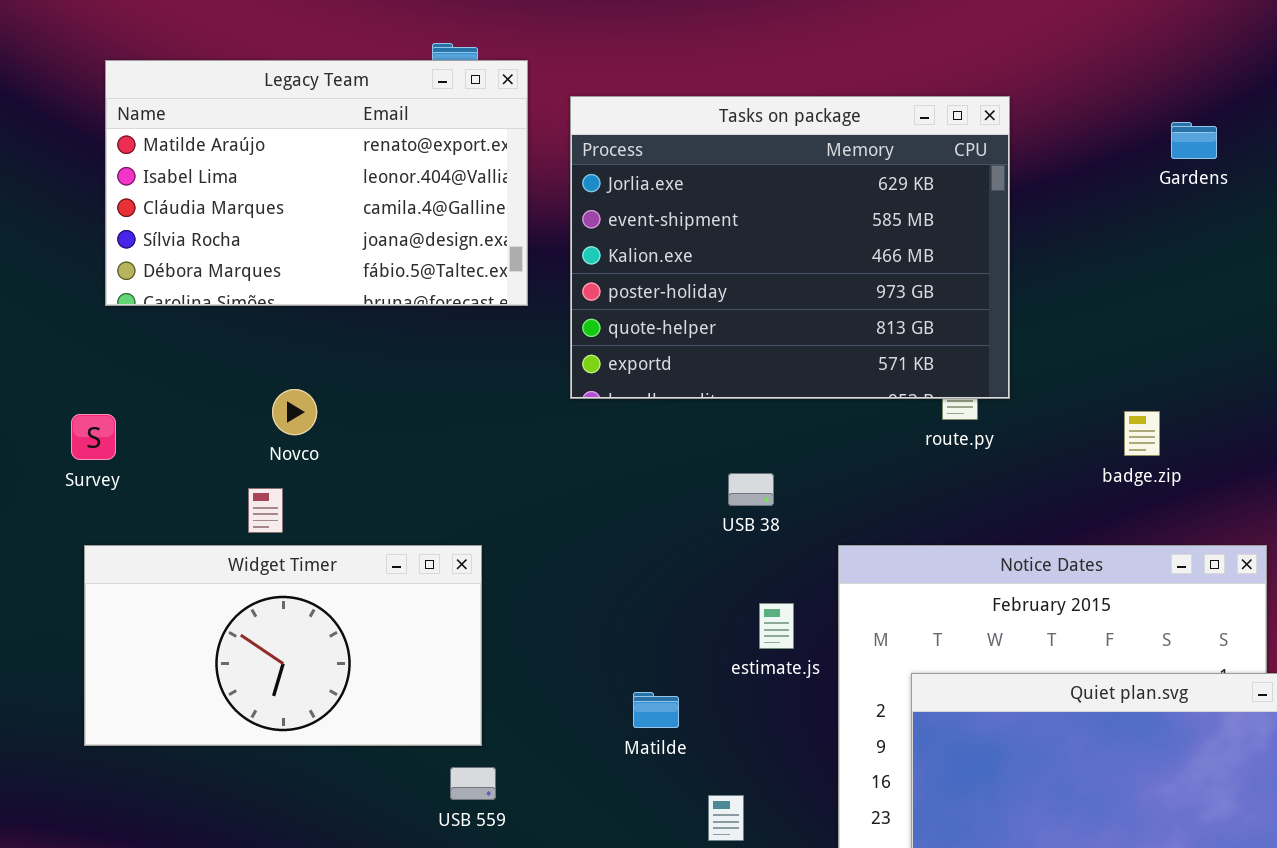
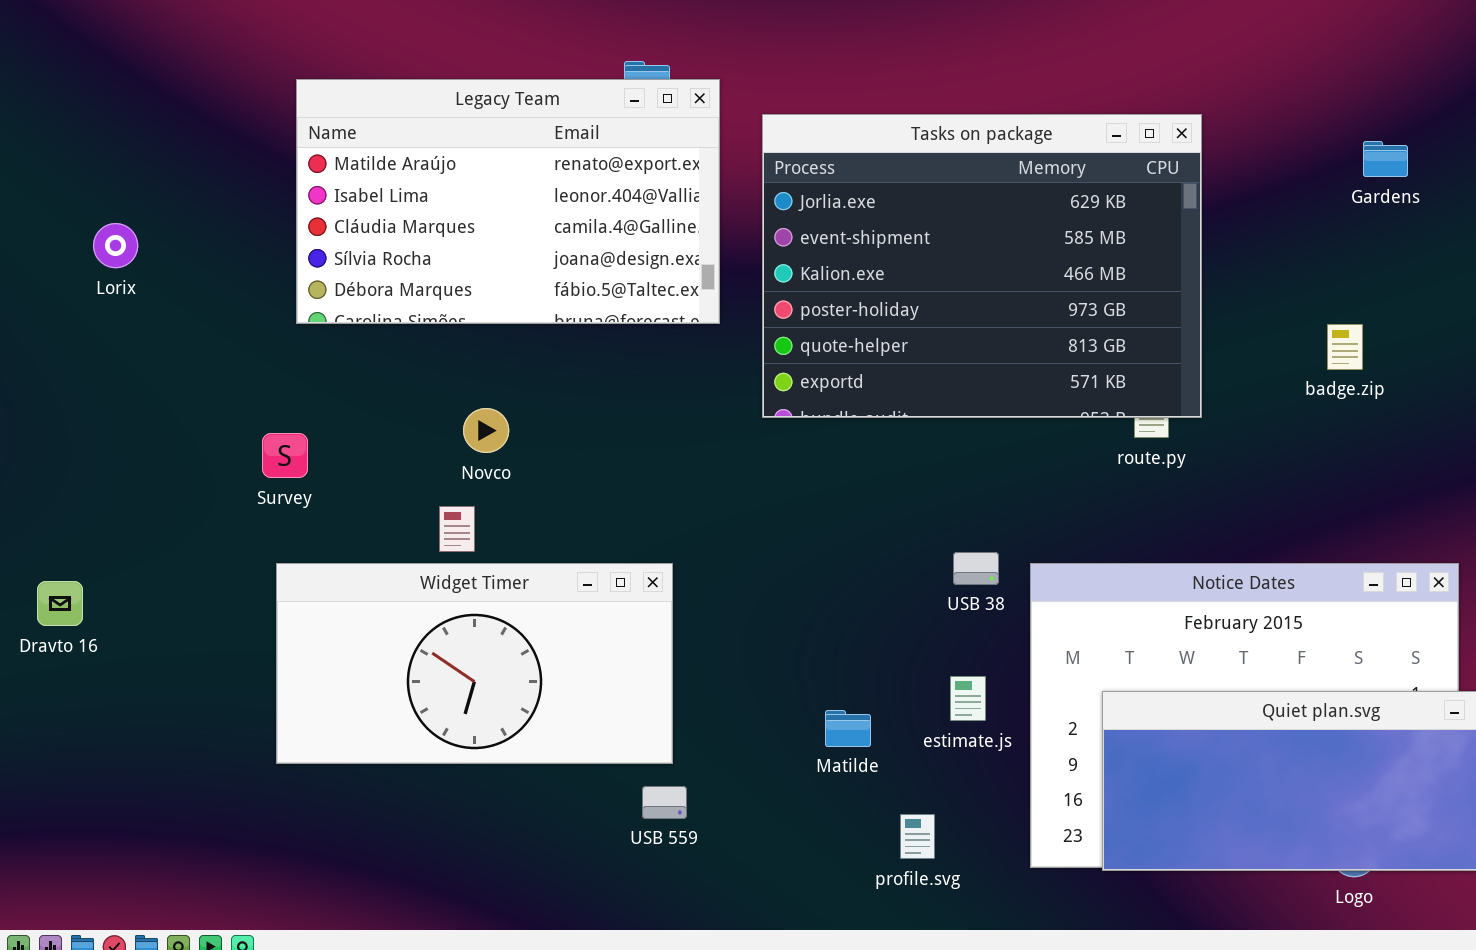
badge.zip: [1124,411,1160,456] -> [1327,324,1363,370], moved
USB 38: [728,473,774,506] -> [953,552,999,585], moved
estimate.js: [759,603,794,649] -> [950,676,986,721], moved

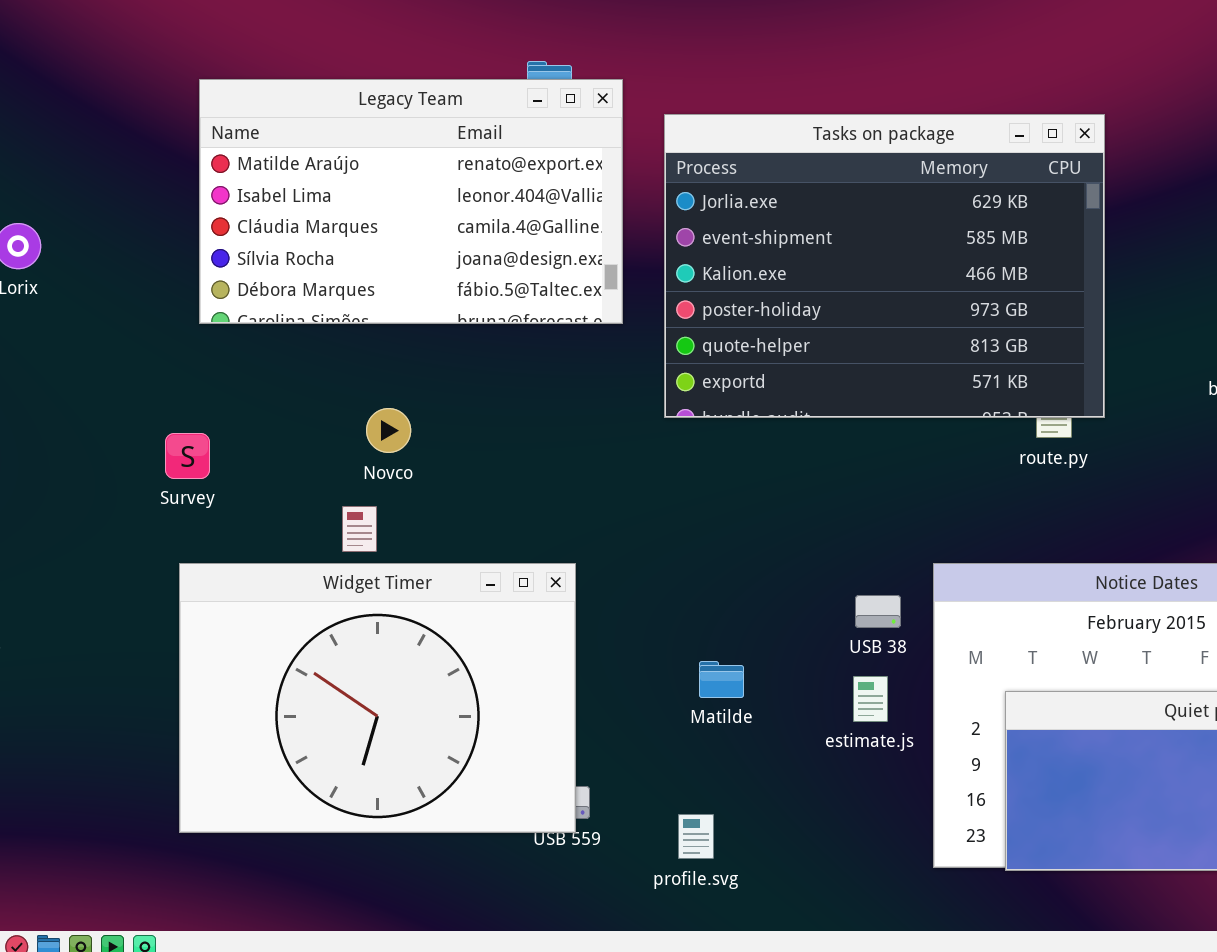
USB 38: [953,552,999,585] -> [855,595,901,628], moved
Widget Timer: [276,563,673,764] -> [179,563,576,833], resized
Matilde: [825,710,871,747] -> [699,661,744,698], moved
profile.svg: [900,814,935,859] -> [678,814,714,859], moved

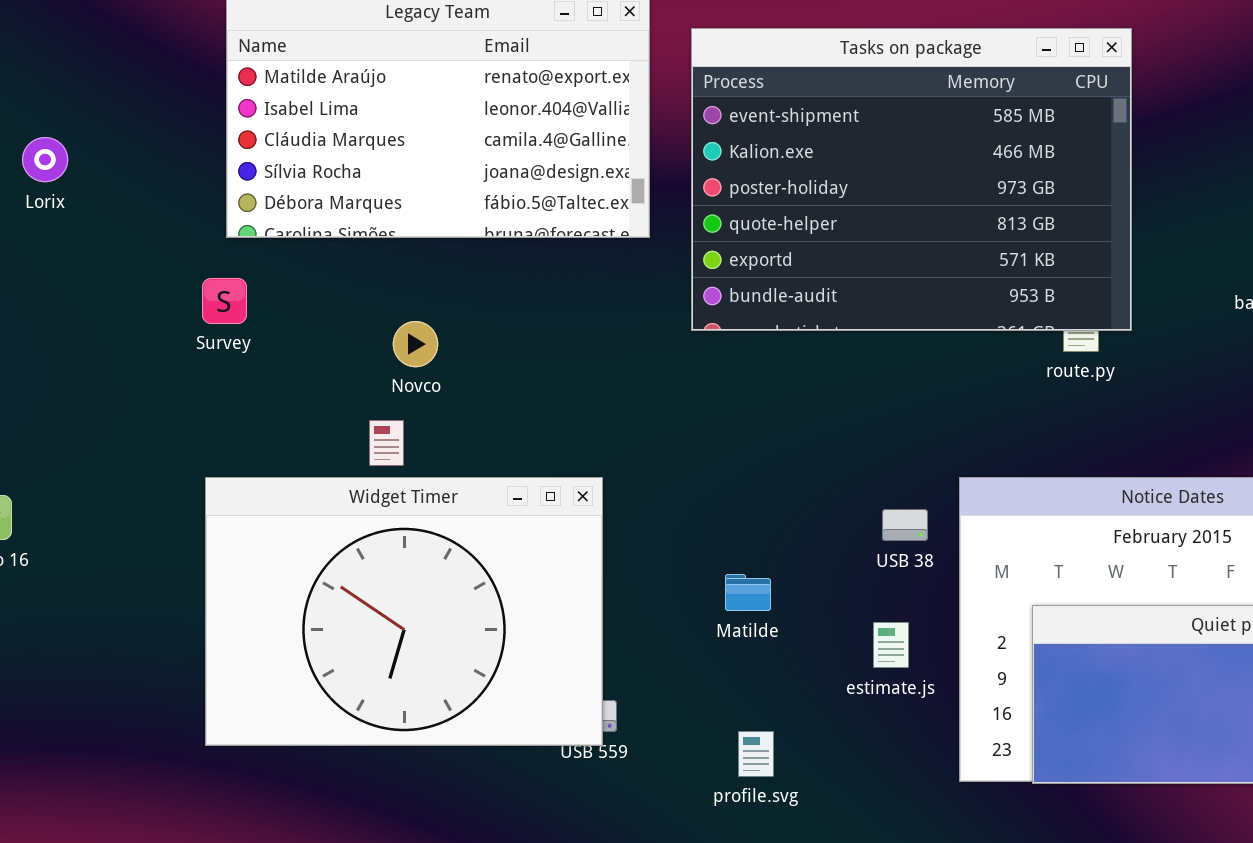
Tasks on package: [664,114,1105,418] -> [691,28,1132,331], scrolled down 1 row
Survey: [165,433,210,479] -> [202,278,247,324], moved
estimate.js: [853,676,888,722] -> [873,622,909,668], moved
profile.svg: [678,814,714,859] -> [738,731,774,777], moved

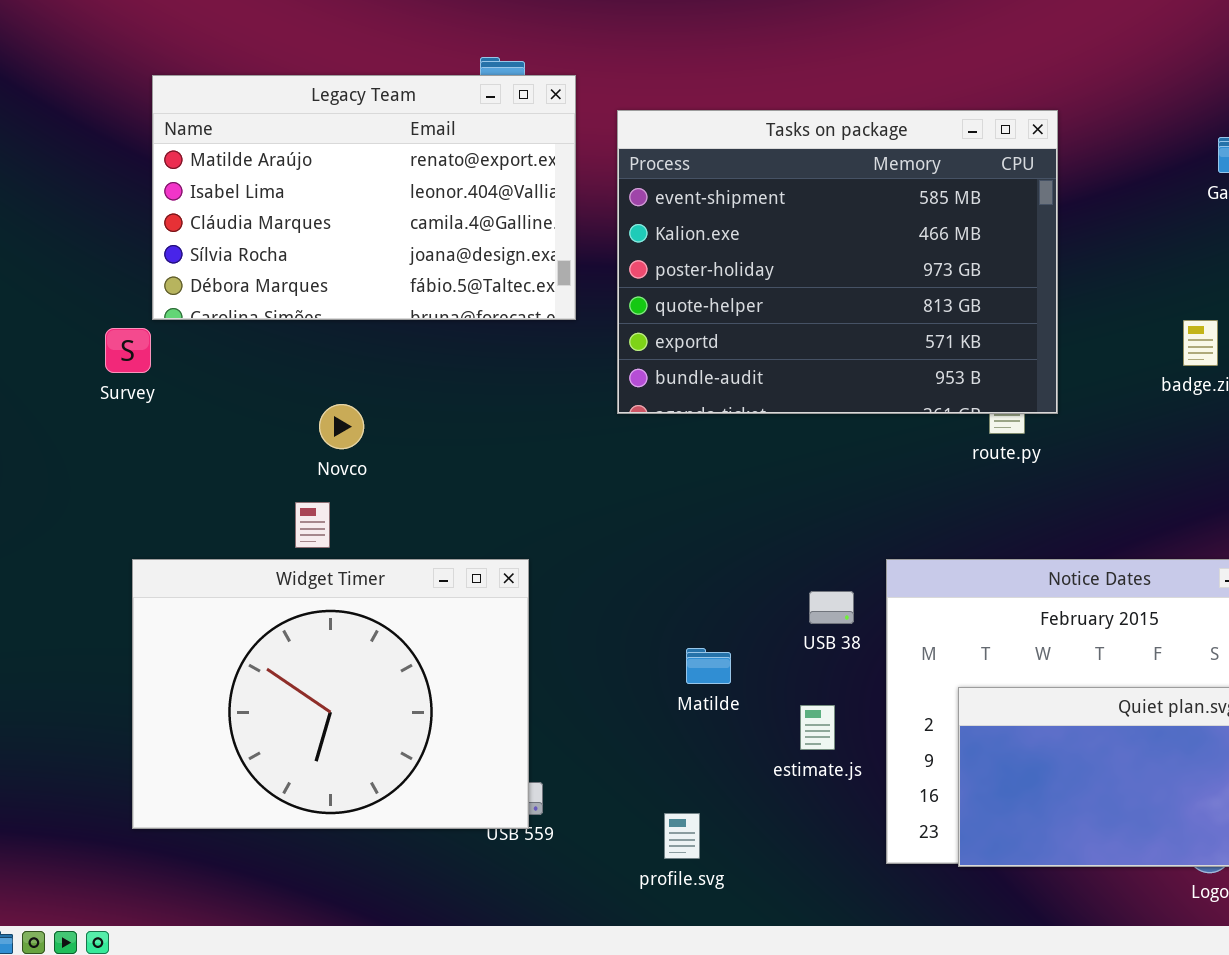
Survey: [202,278,247,324] -> [105,328,151,373], moved
Matilde: [725,574,771,611] -> [686,648,731,684], moved

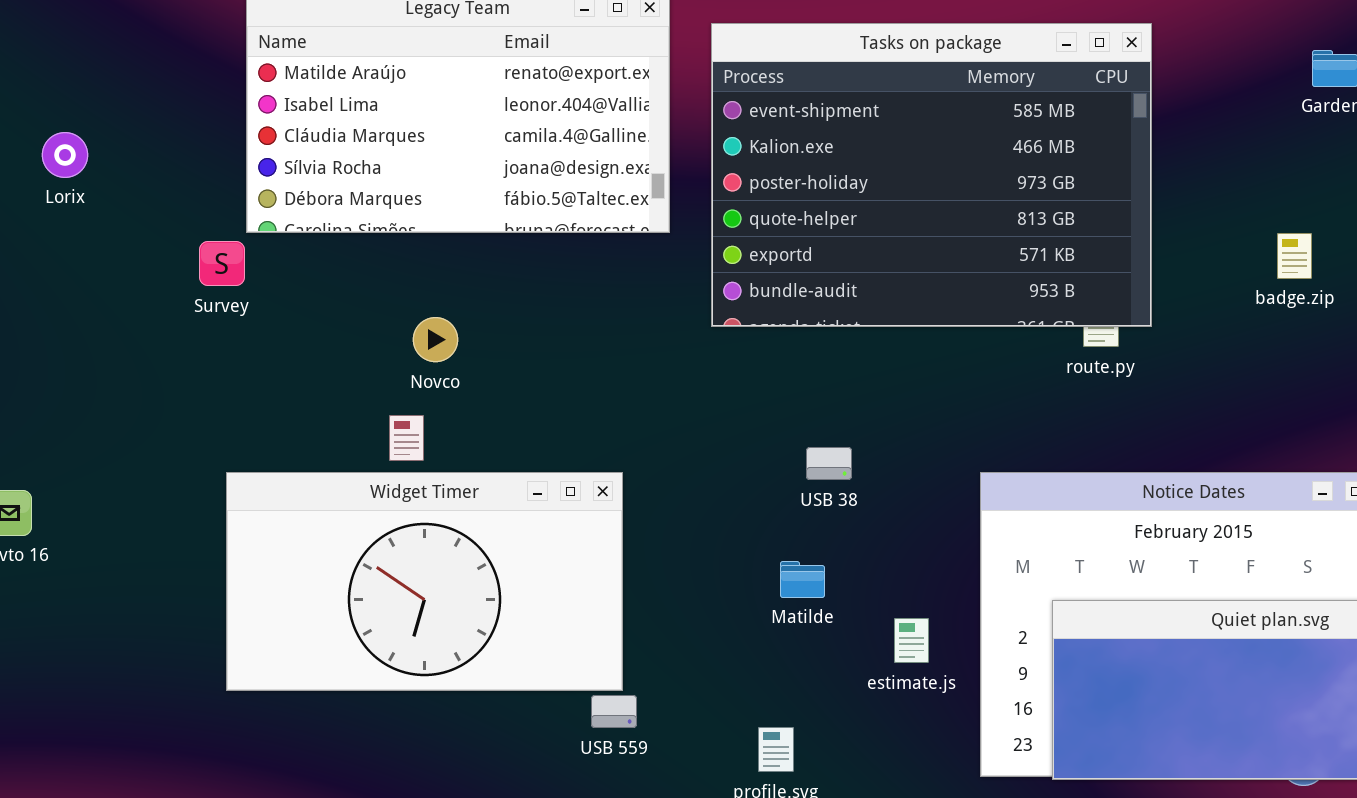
Widget Timer: [132,559,529,829] -> [226,472,623,691], resized
USB 38: [809,591,854,624] -> [806,447,852,480], moved

